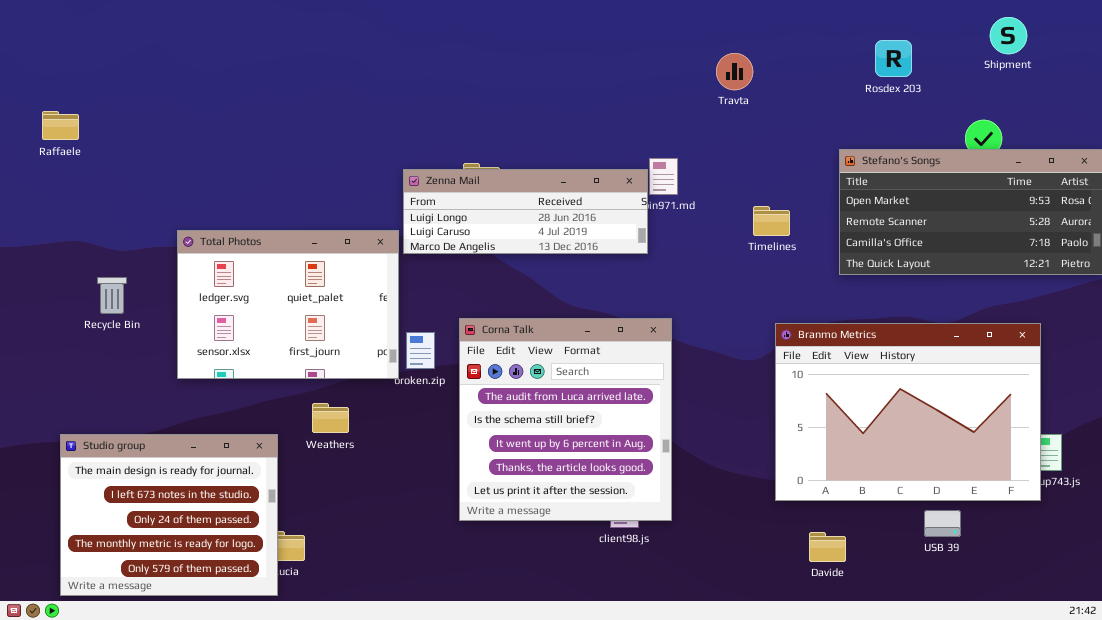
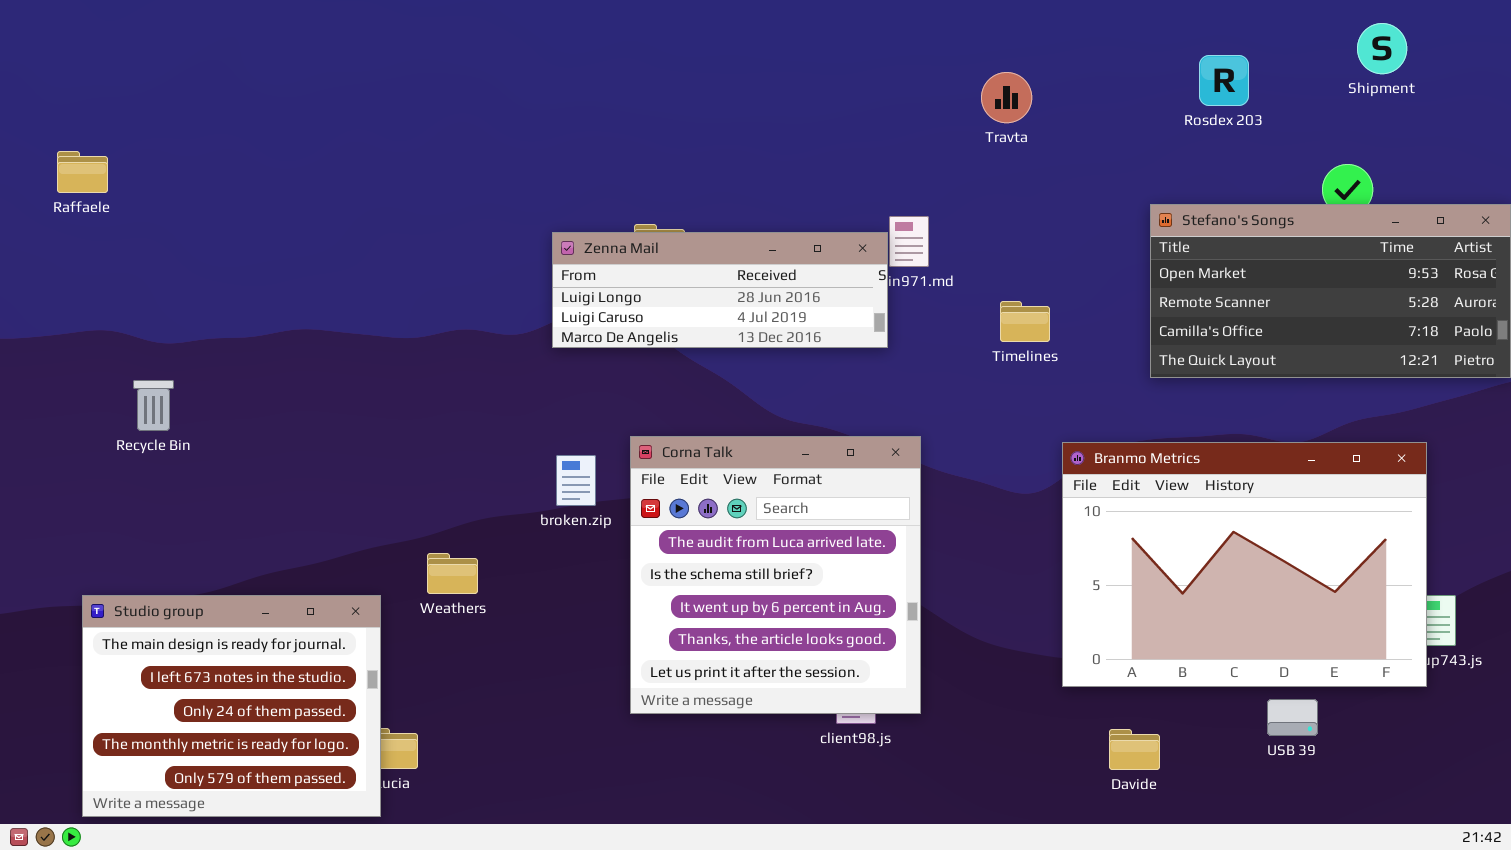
Timelines: [753,206,790,236] -> [1000,301,1050,342], moved
Total Photos: [177,230,399,379] -> none, closed

